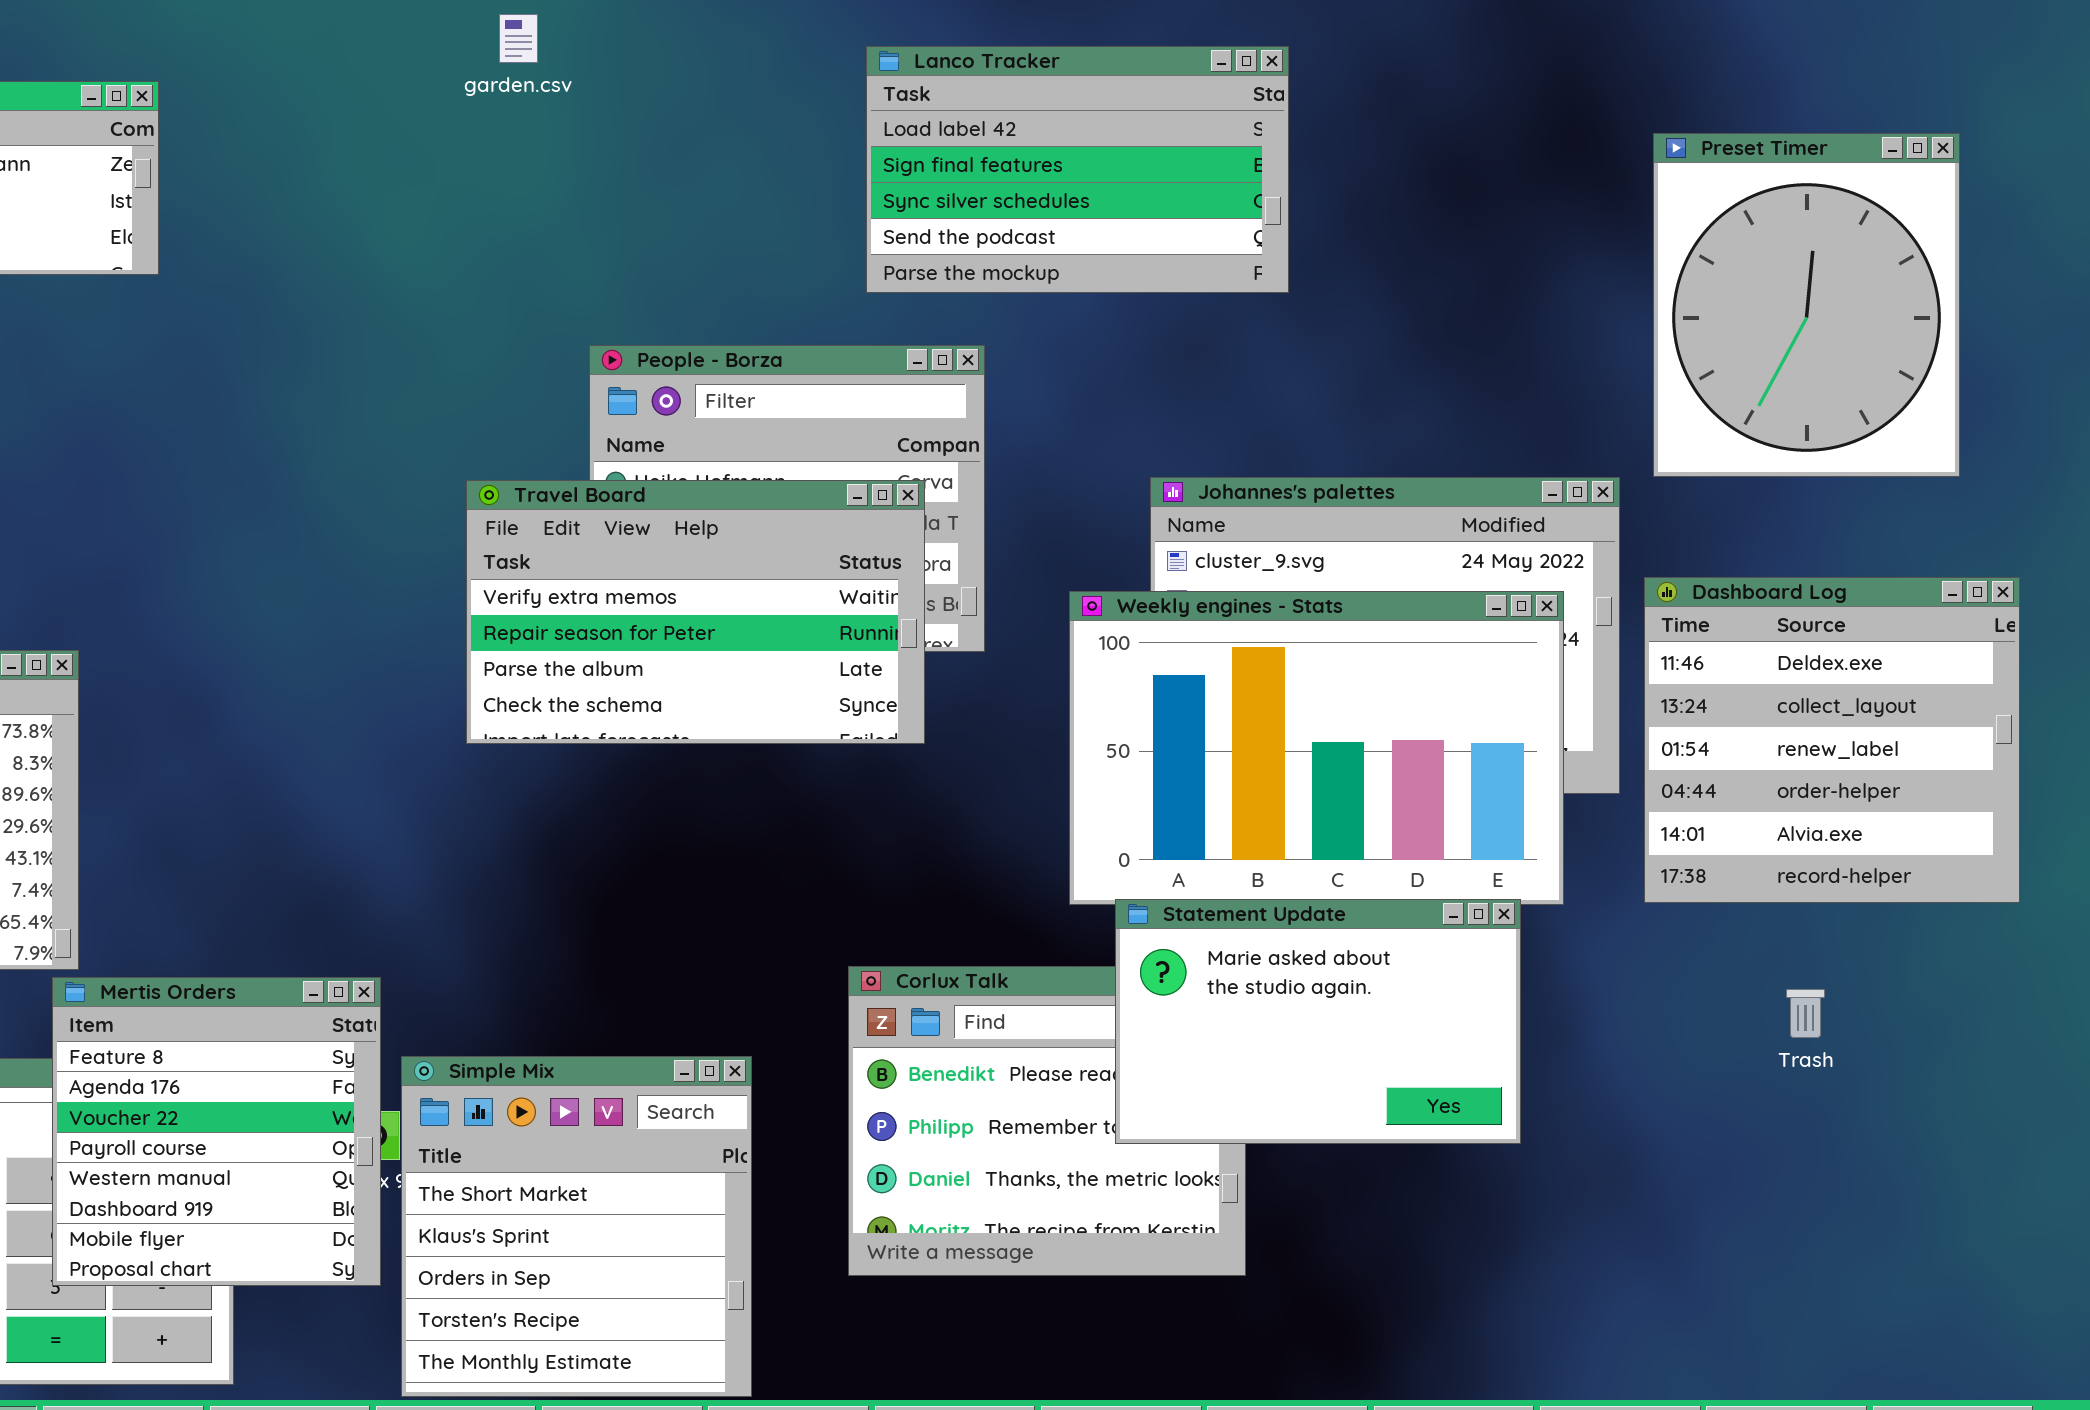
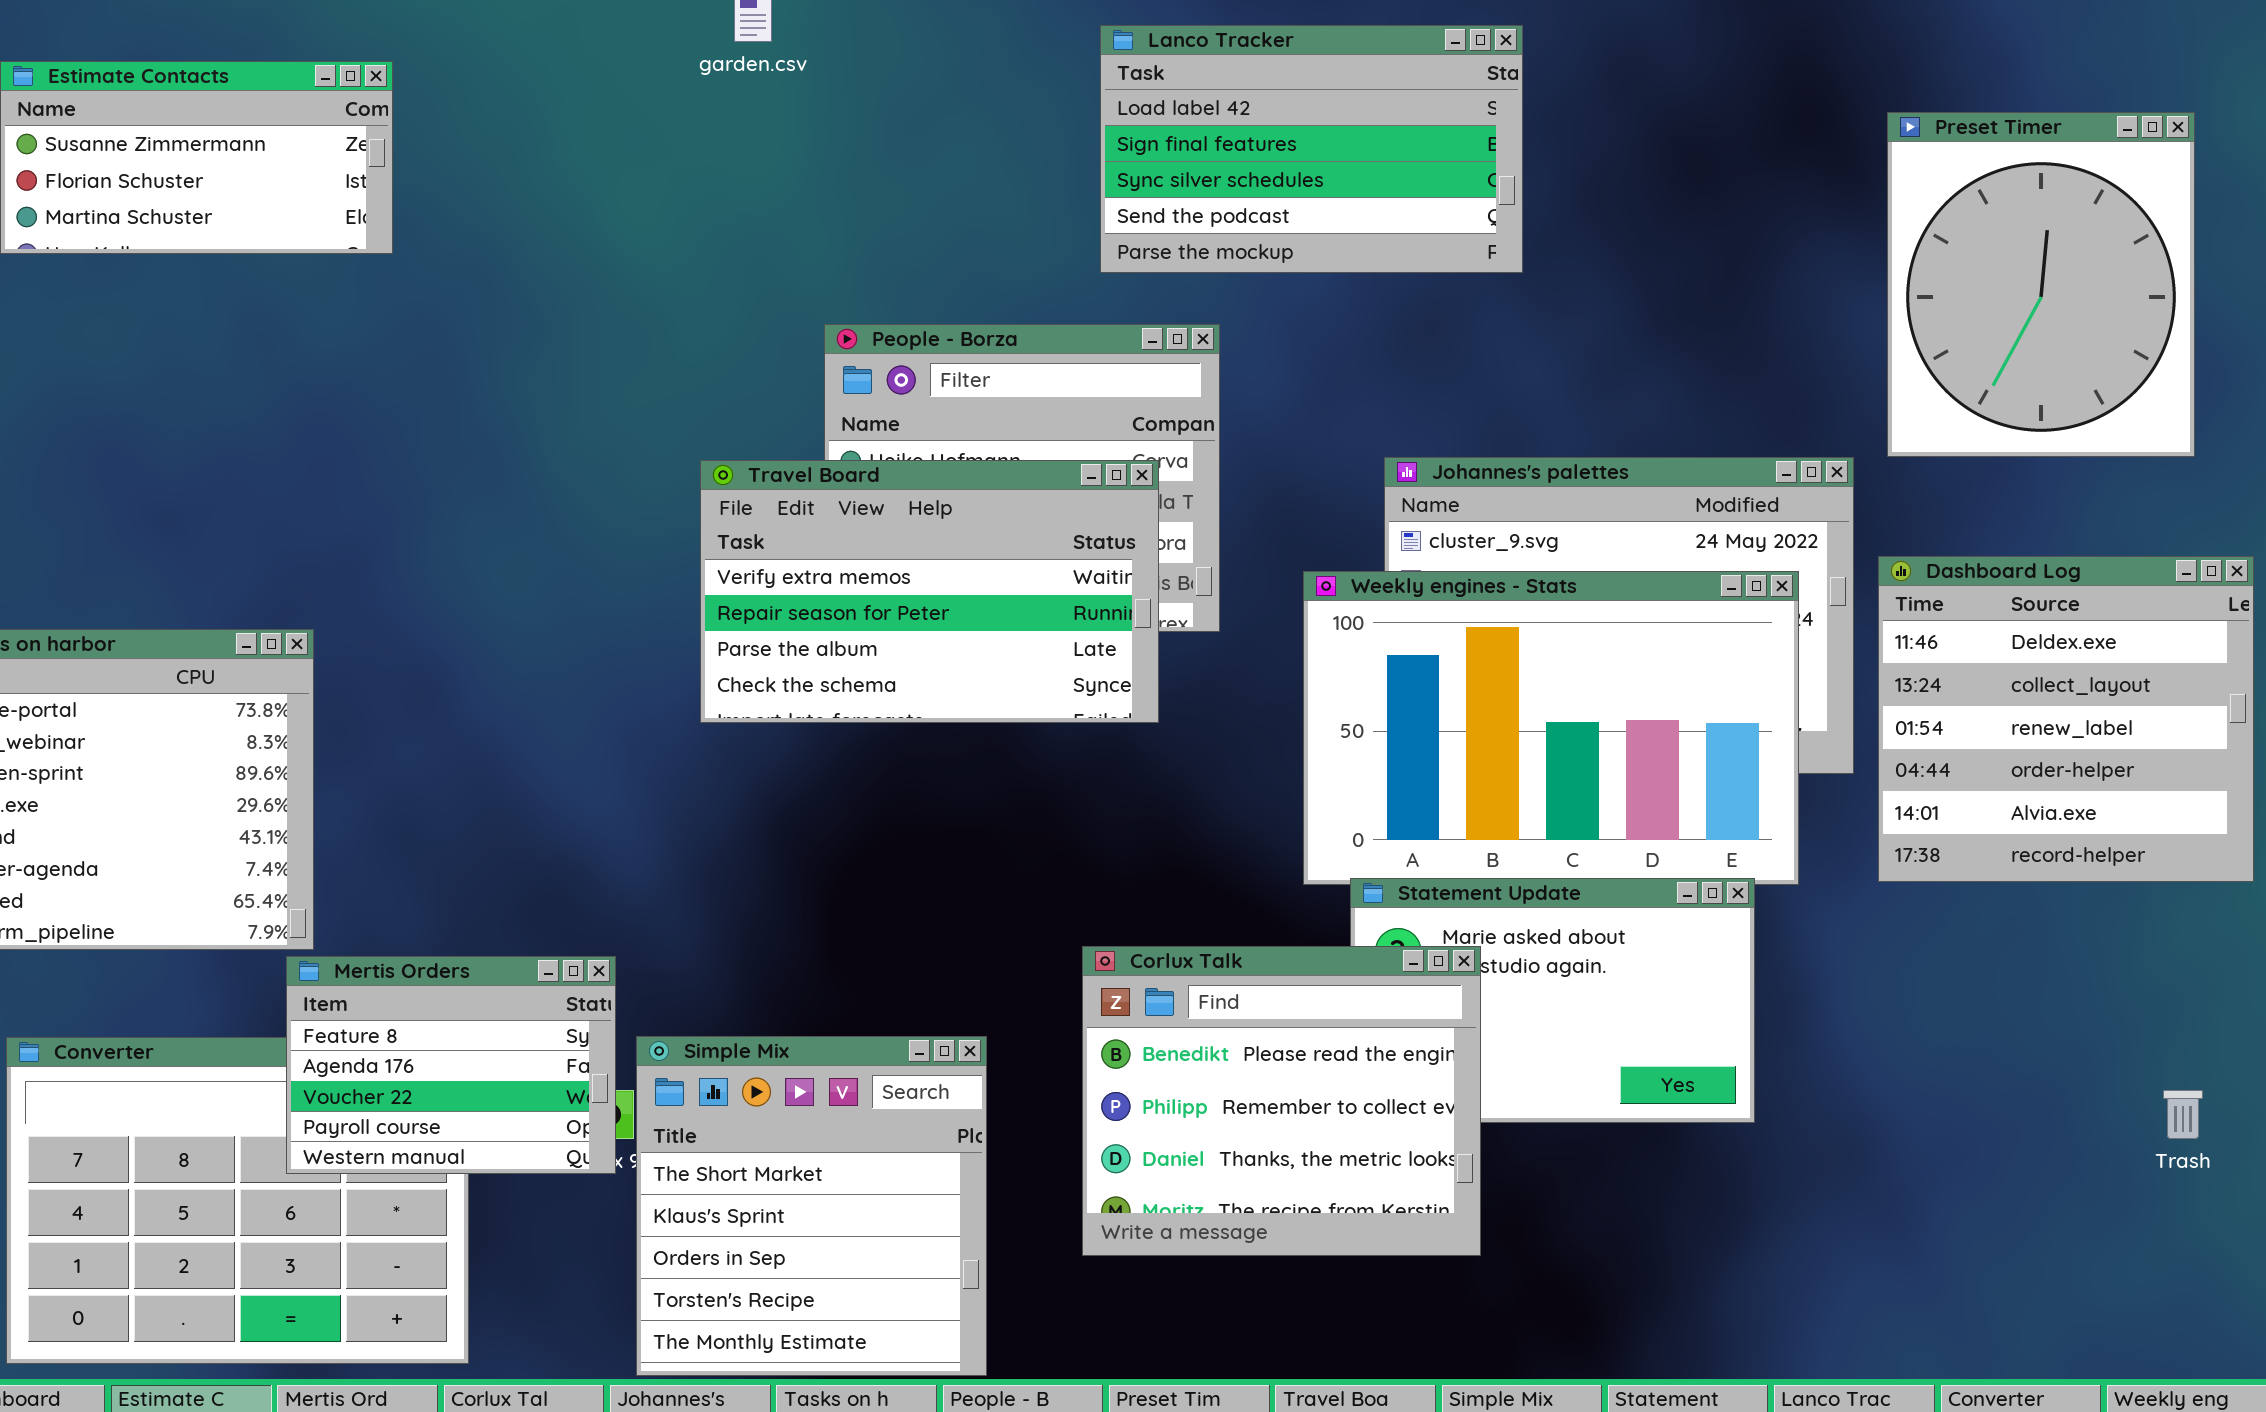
Corlux Talk: [848,966,1246,1276] -> [1082,946,1481,1256], raised
Mertis Orders: [52,977,381,1286] -> [286,956,616,1174], resized
Trash: [1786,989,1825,1038] -> [2163,1090,2203,1139], moved

